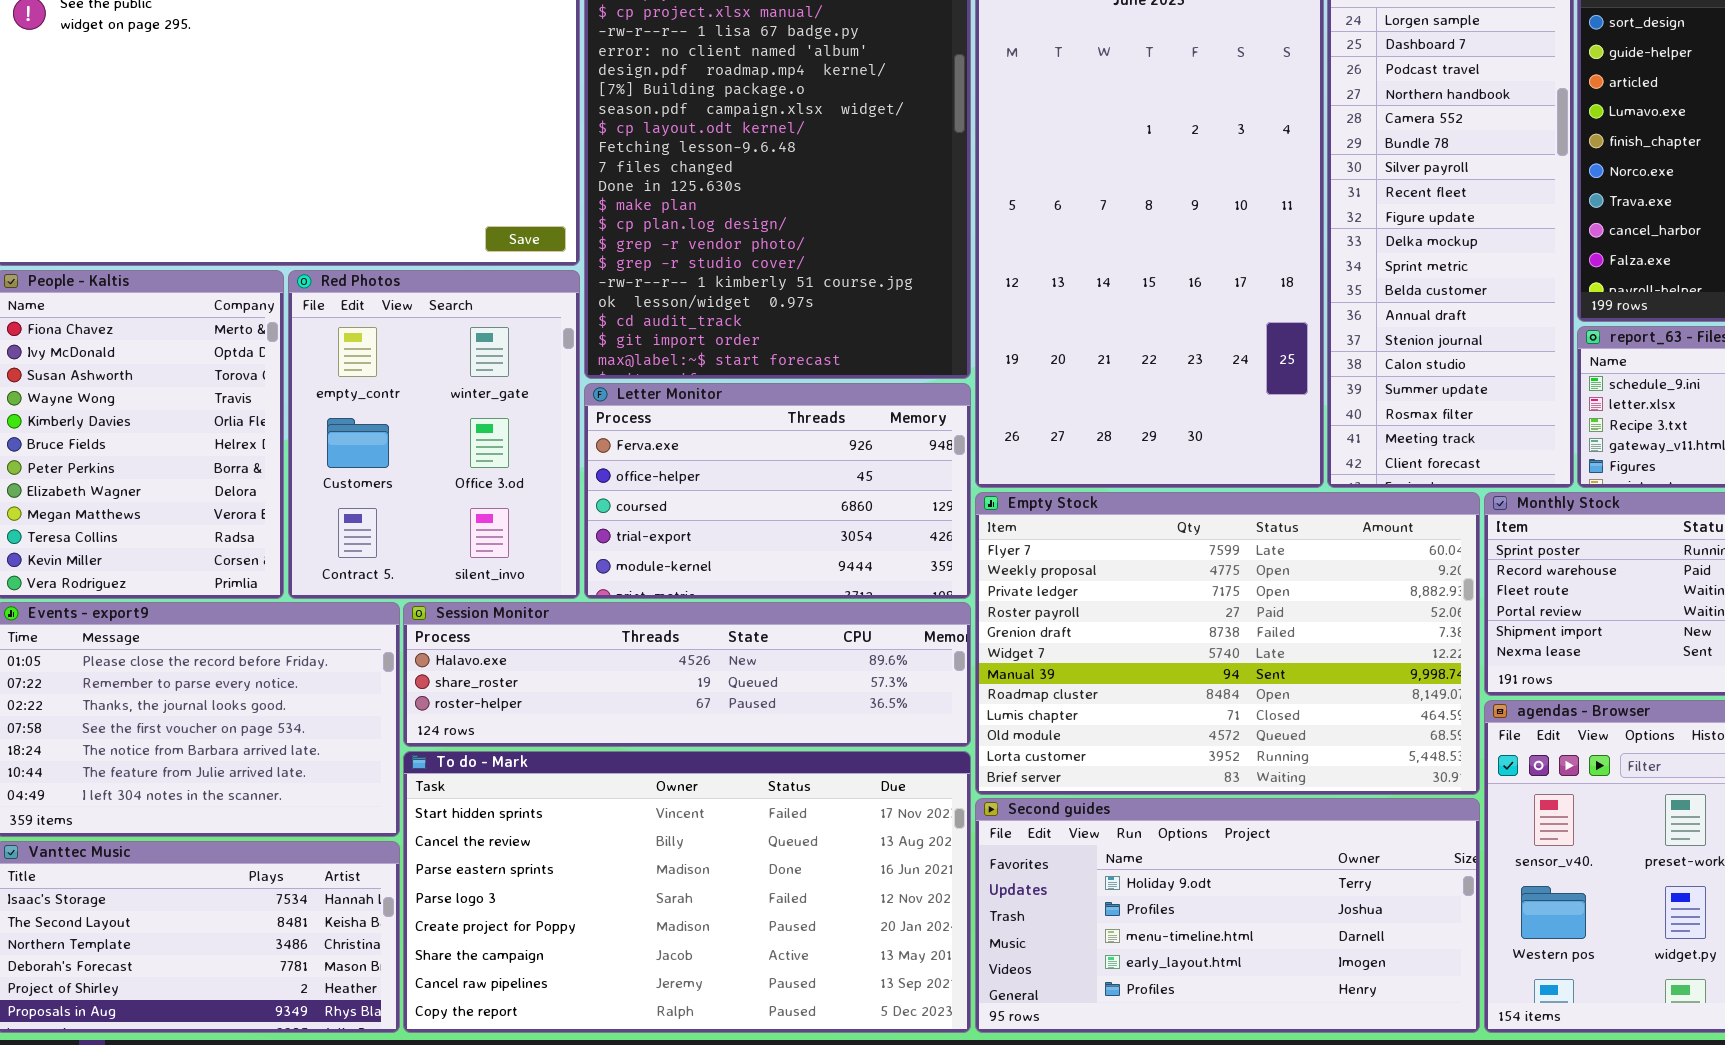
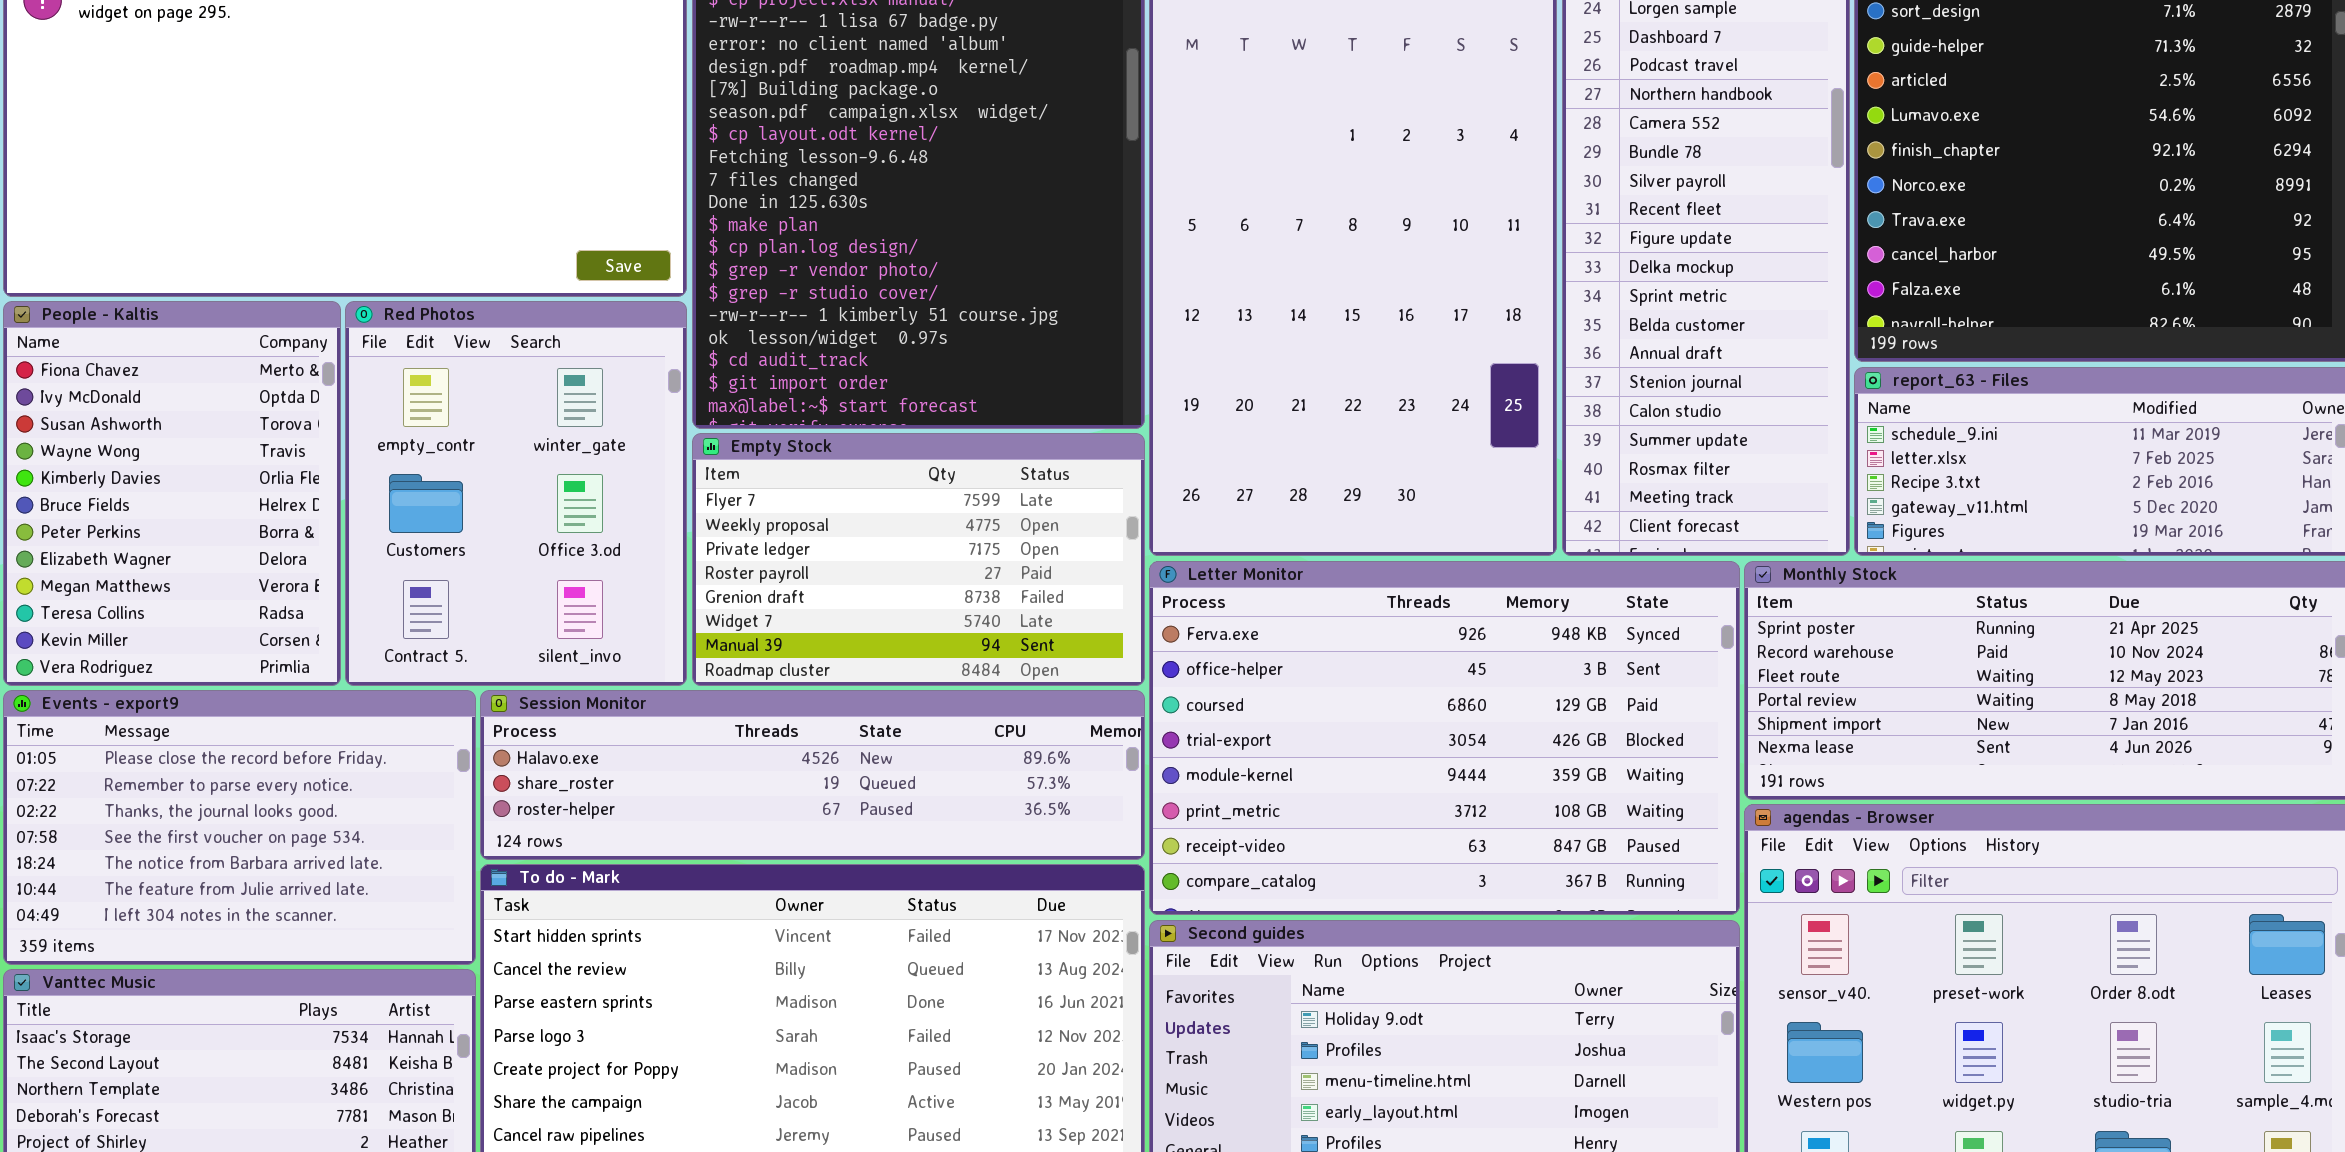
Letter Monitor: [584,383,971,599] -> [1149,561,1740,915], moved, resized
Empty Stock: [975,492,1480,795] -> [692,433,1145,686], moved, resized

